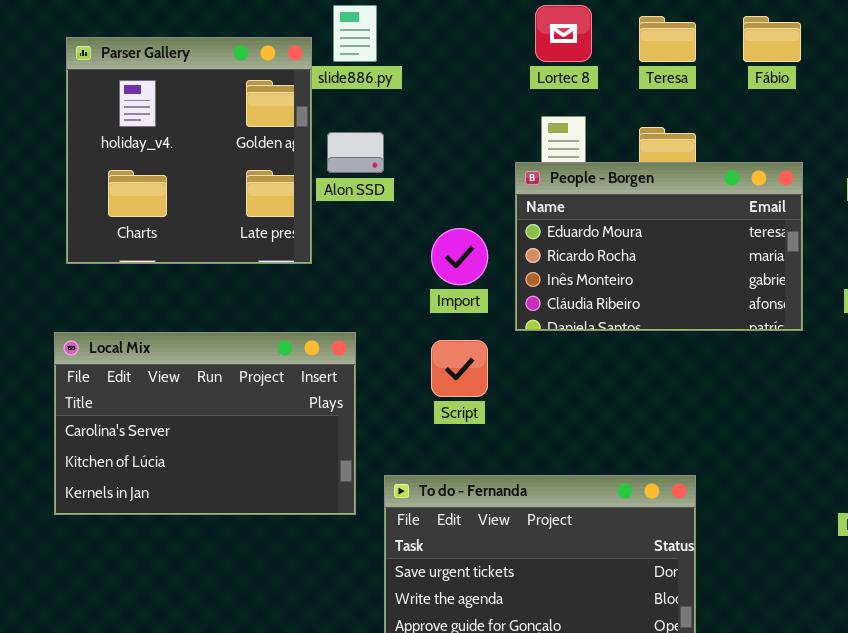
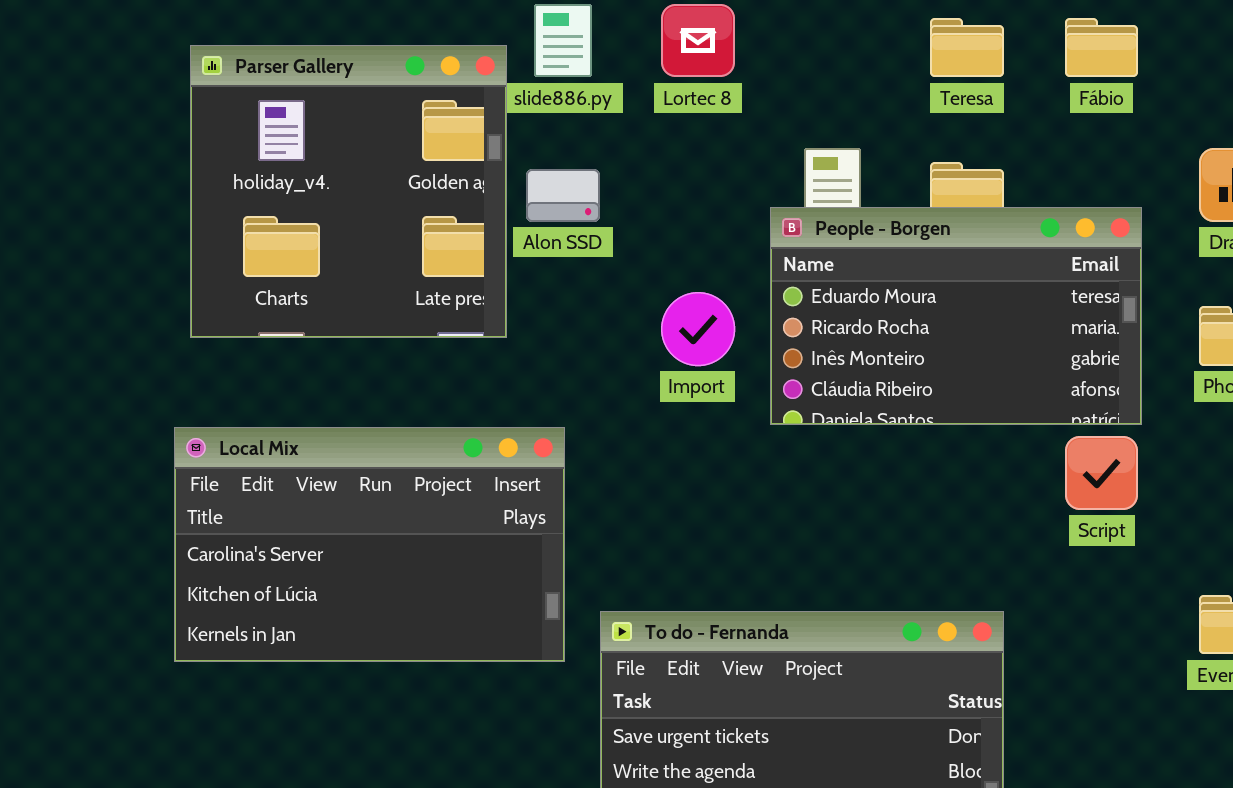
Lortec 8: [535,5,592,62] -> [661,4,735,77], moved
Script: [431,340,488,397] -> [1065,436,1138,510], moved

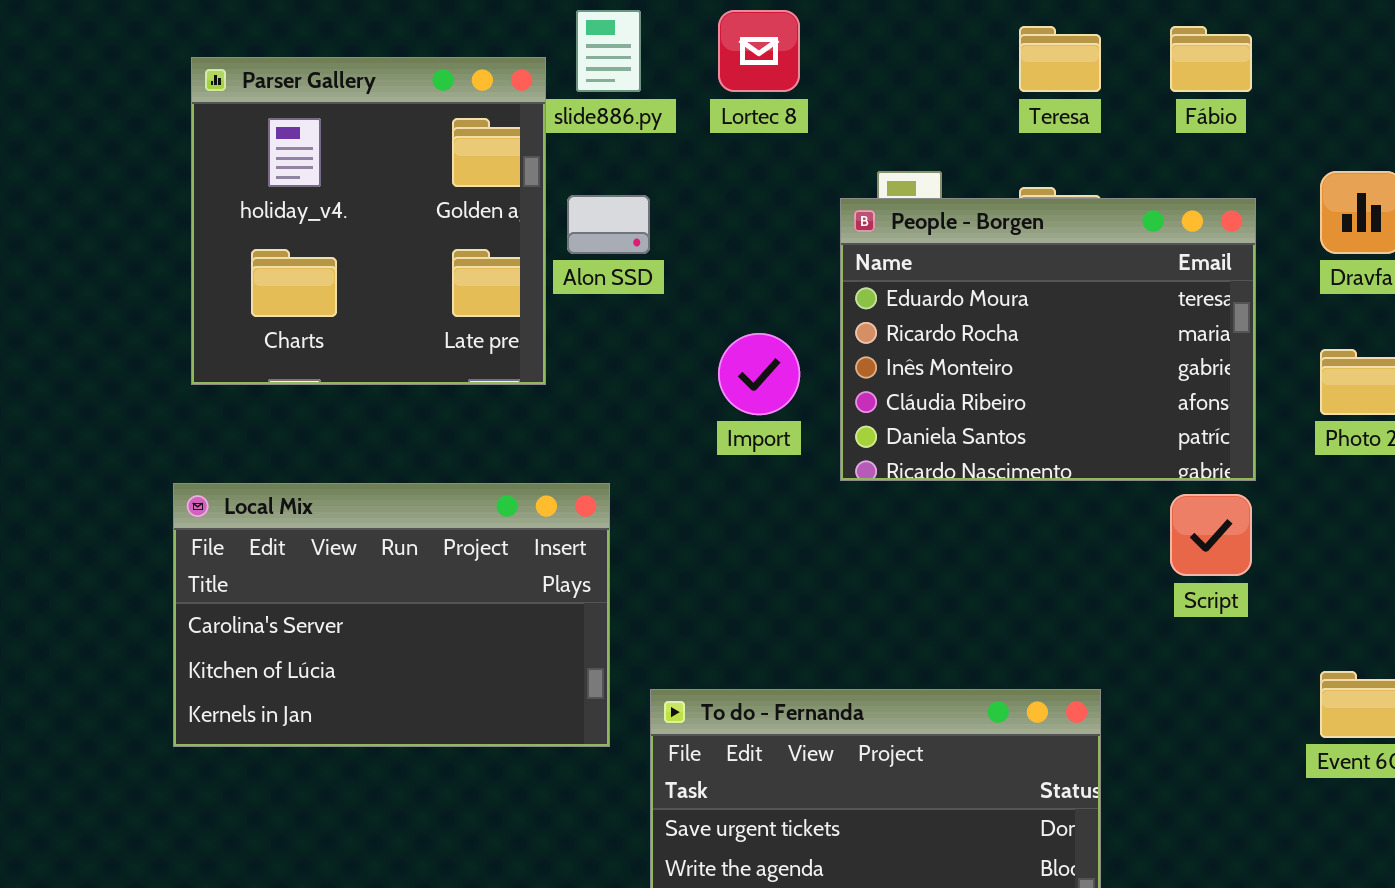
People - Borgen: [770,207,1142,425] -> [840,198,1256,481], resized

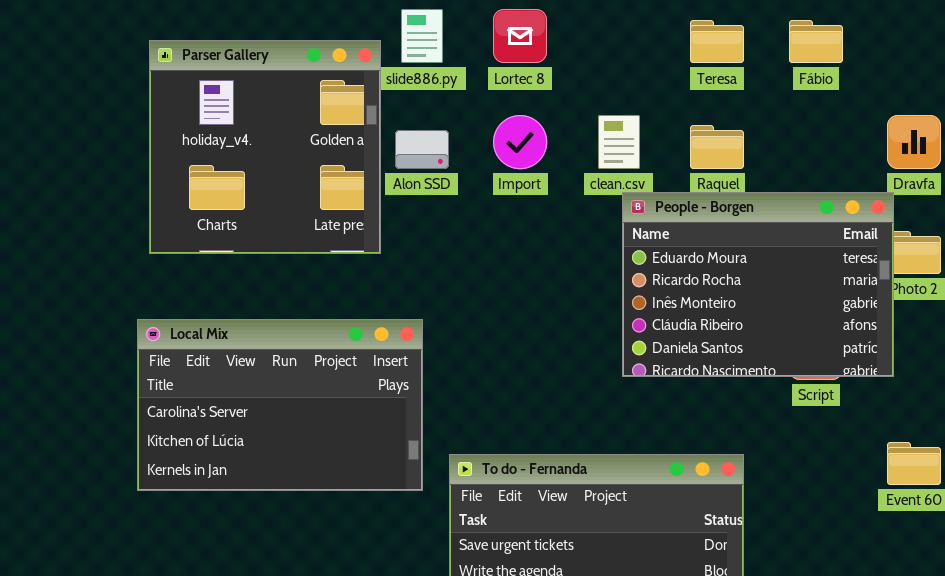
People - Borgen: [840,198,1256,481] -> [622,192,894,377], moved
Import: [718,333,800,415] -> [493,115,547,169], moved

